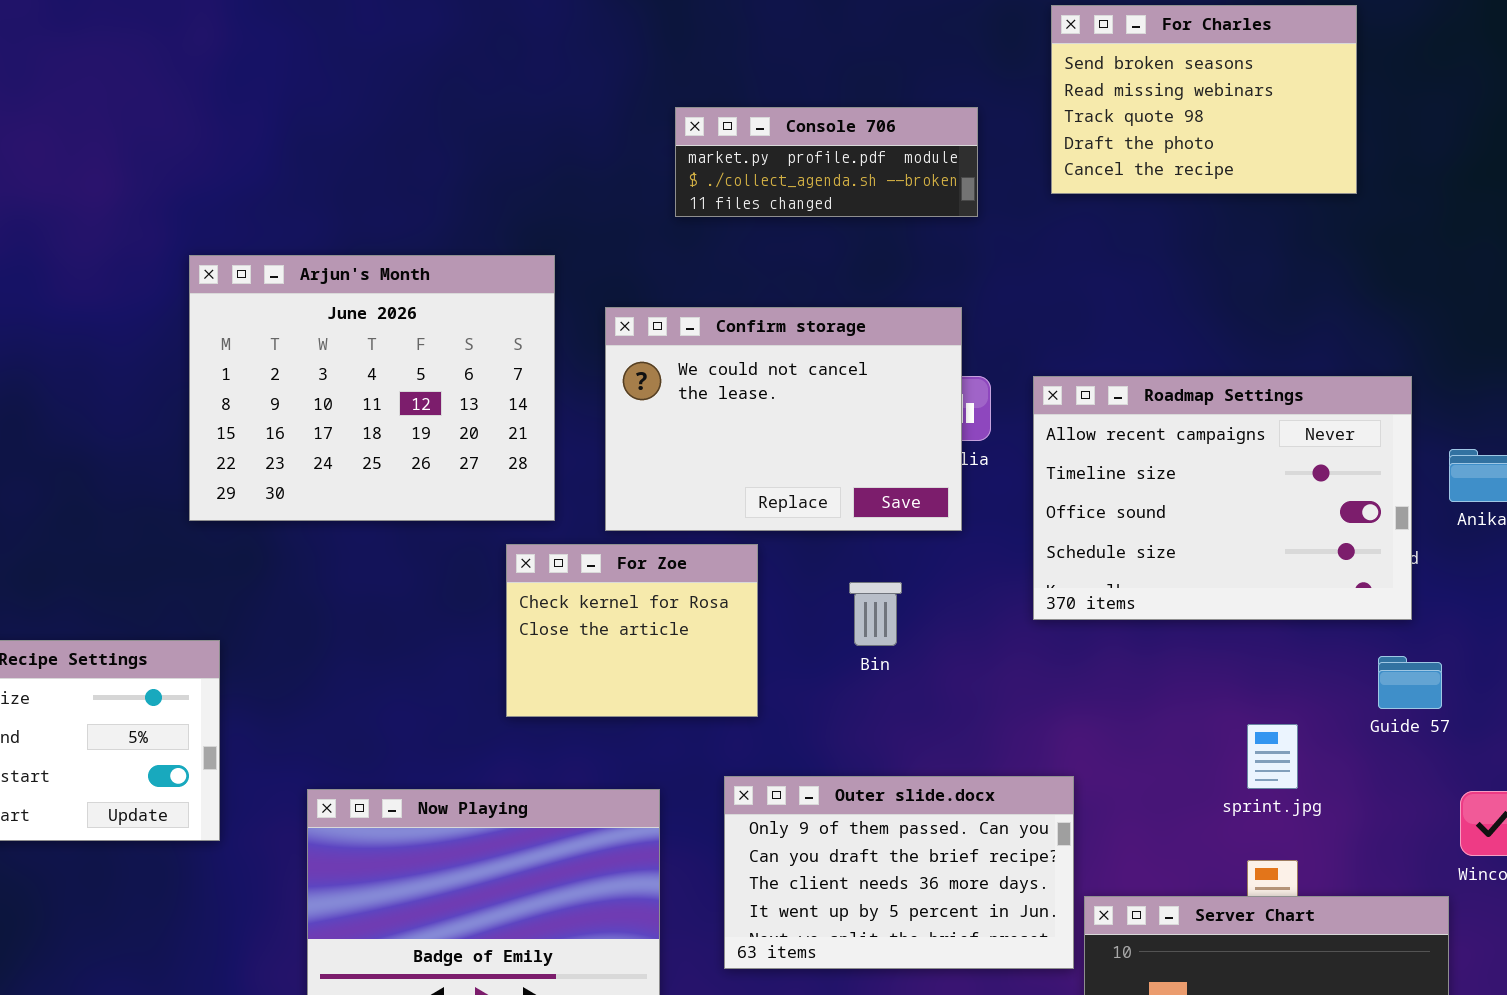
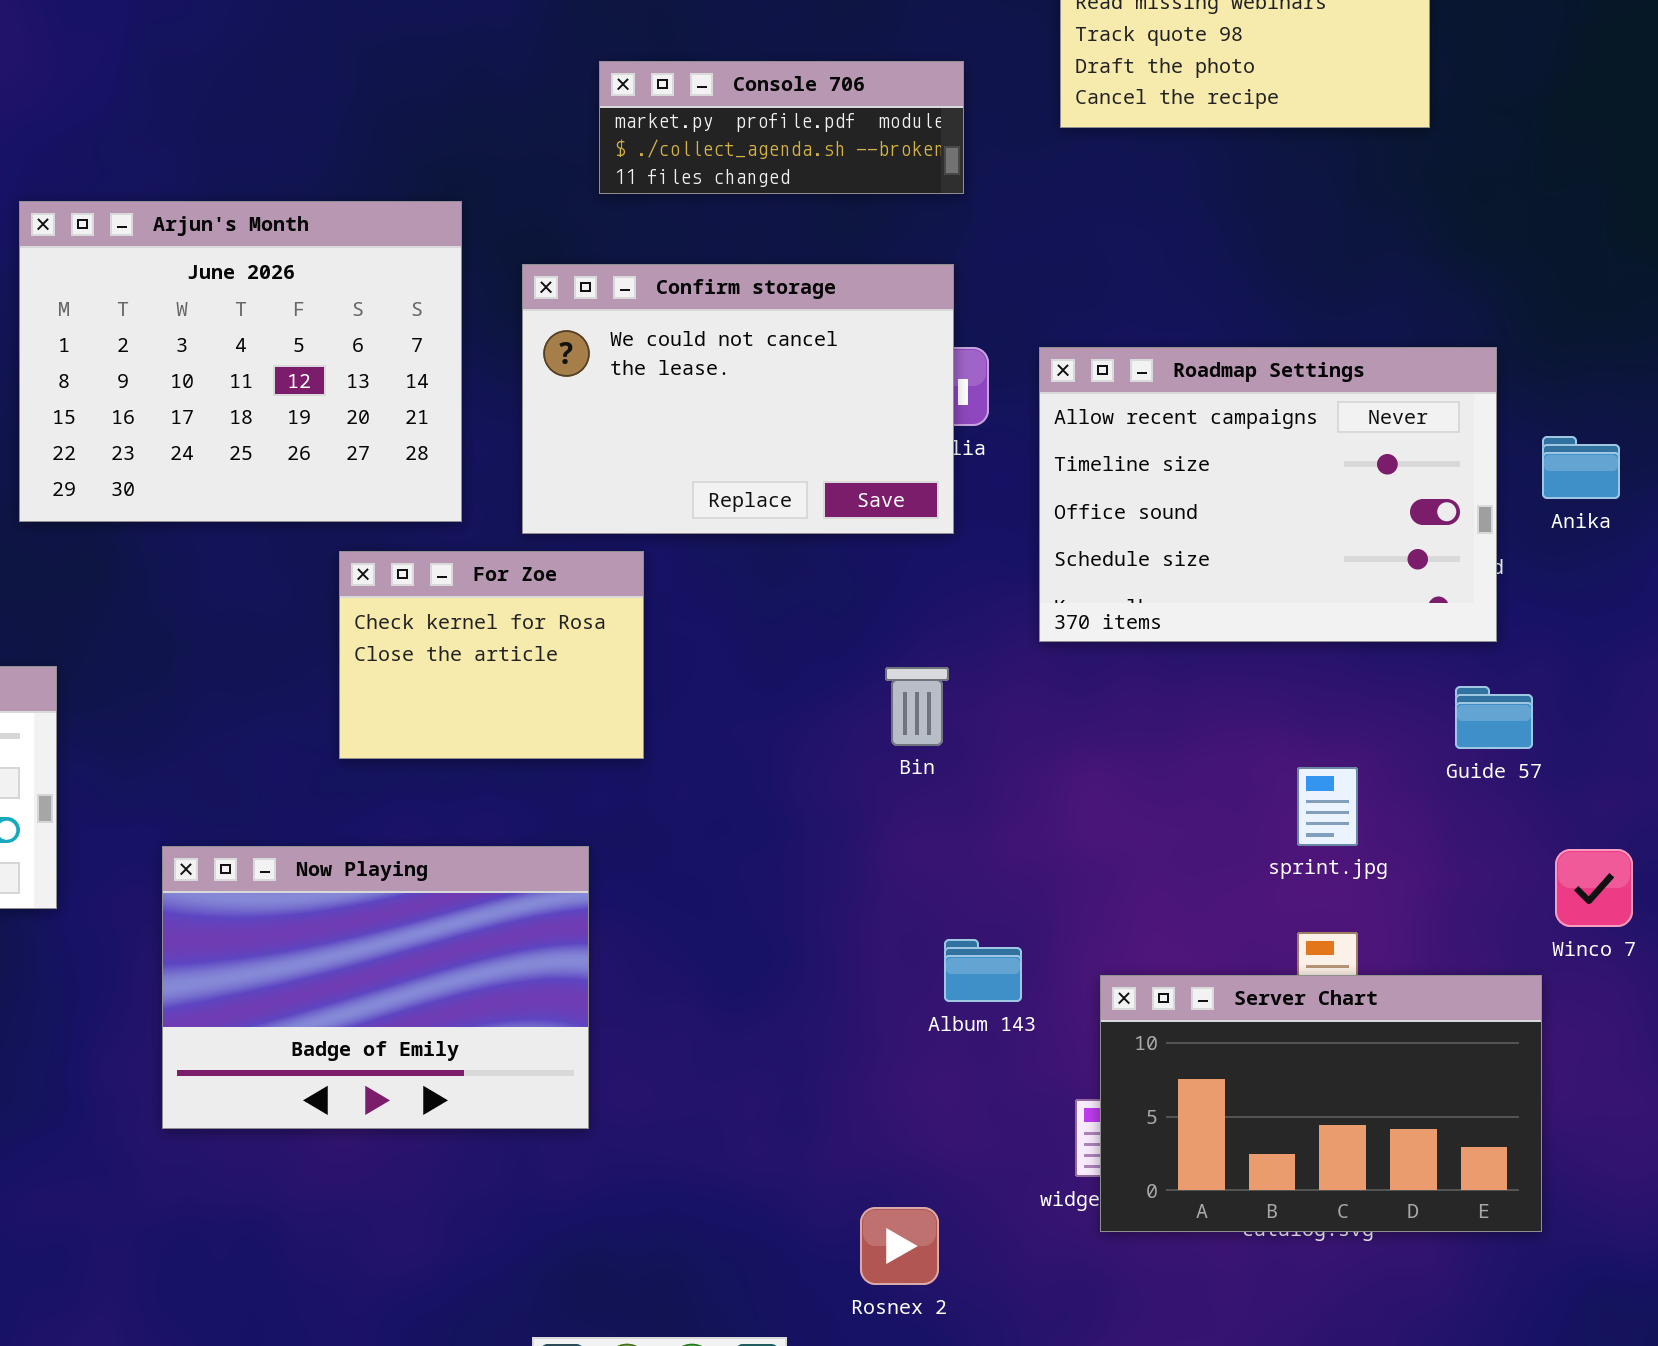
Console 706: [675,107,978,217] -> [599,61,964,194], moved
For Zoe: [506,544,758,717] -> [339,551,644,759], moved
Bin: [849,582,902,646] -> [885,667,949,746], moved
Outer slide.docx: [724,776,1074,969] -> none, closed

